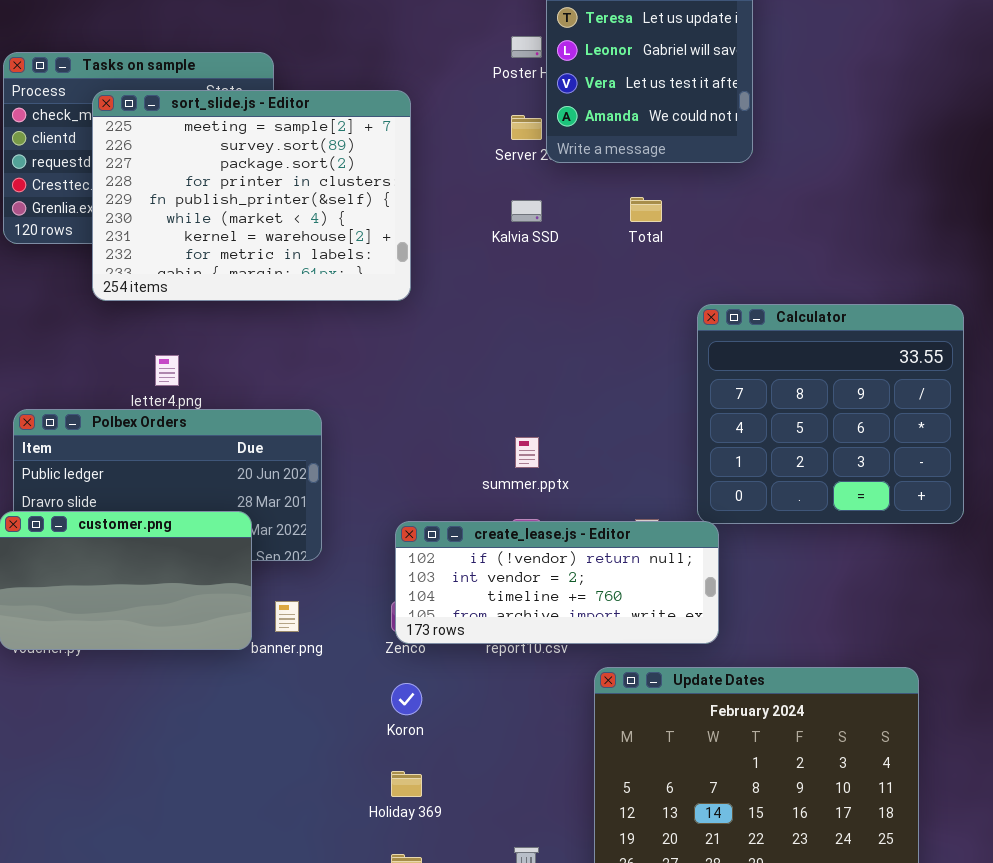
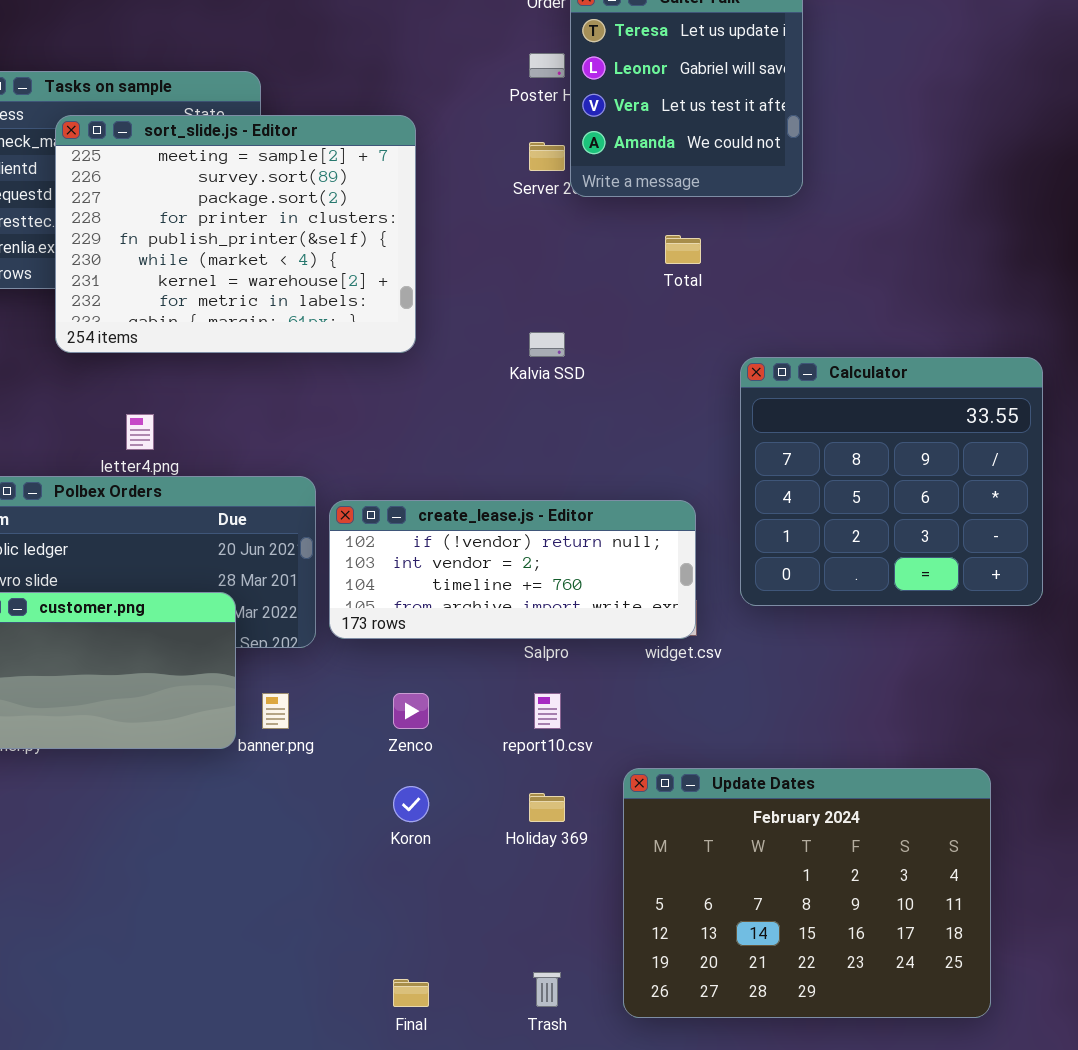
Kalvia SSD: [511,200,542,222] -> [529,332,565,357], moved
create_lease.js - Editor: [395,521,719,644] -> [329,500,696,639], moved
Holiday 369: [391,771,422,797] -> [529,793,565,822], moved

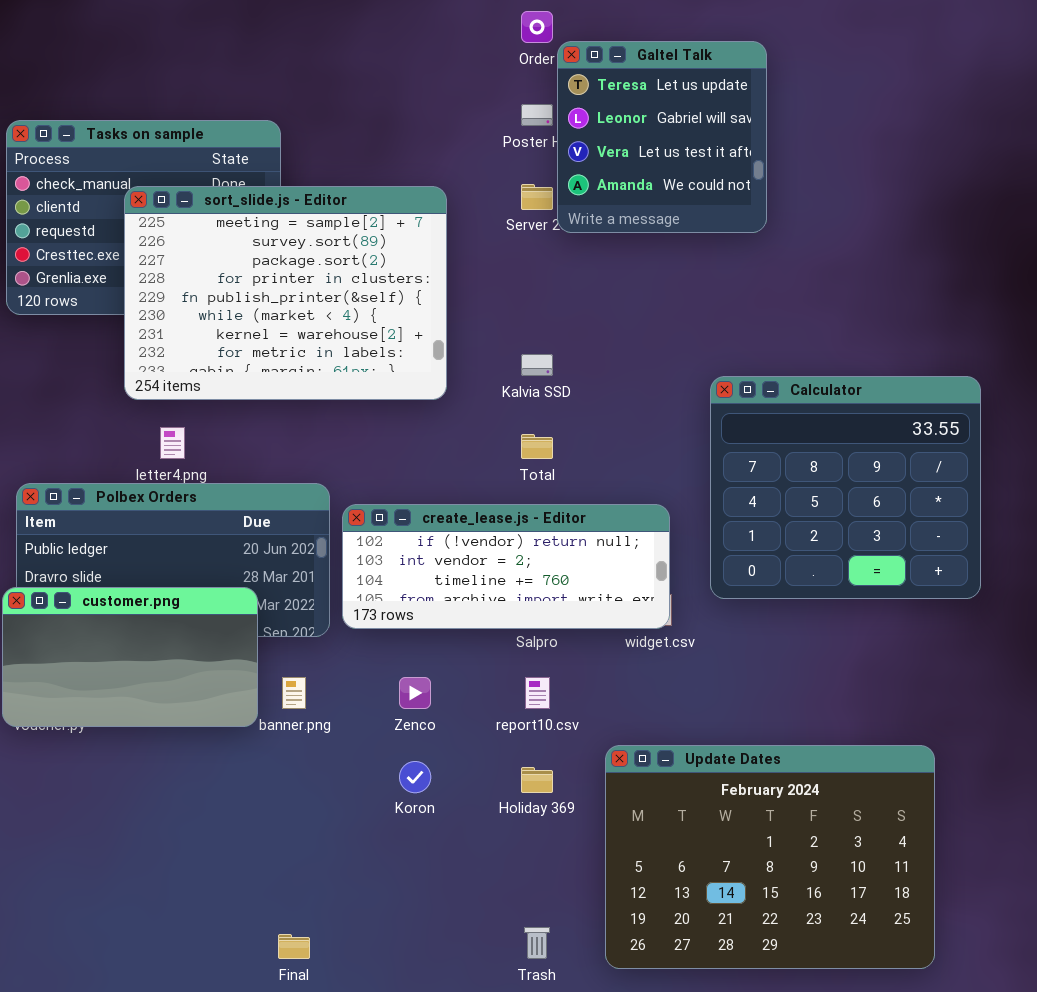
sort_slide.js - Editor: [55,115,416,353] -> [124,186,447,400], moved
Total: [665,235,701,264] -> [521,434,553,459], moved
Final: [393,979,429,1007] -> [278,934,310,959], moved

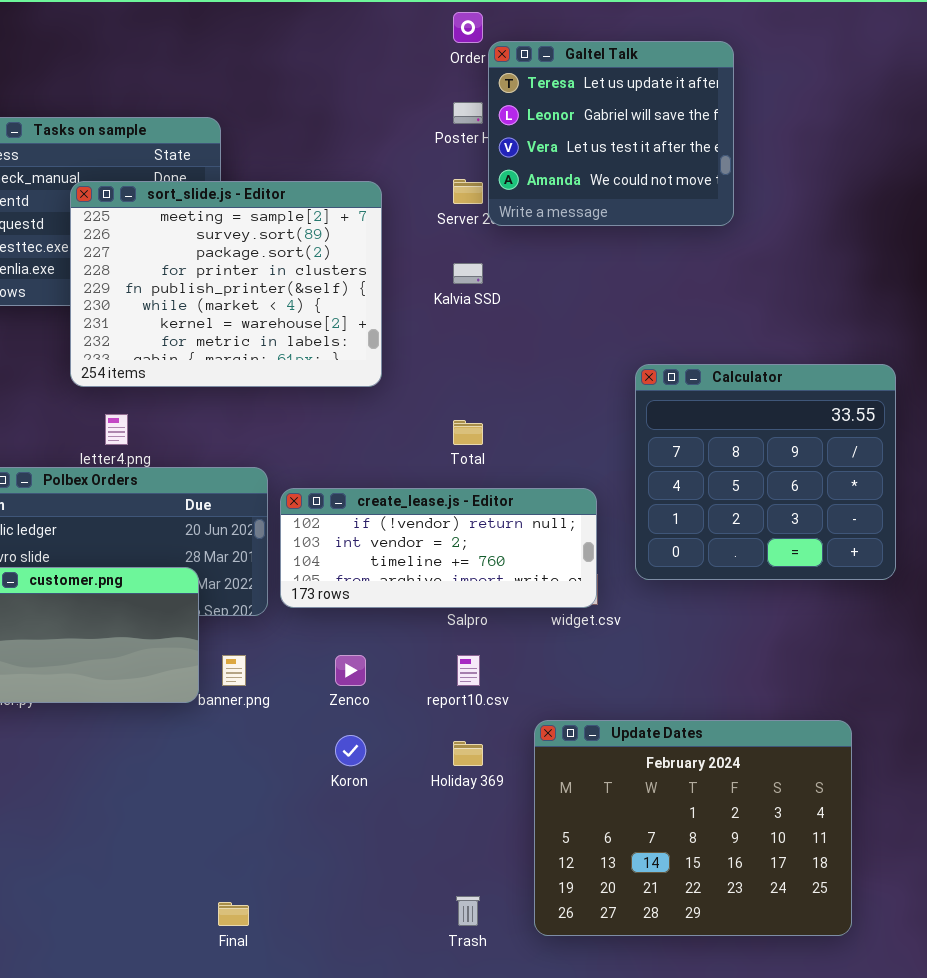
Galtel Talk: [557,41,767,233] -> [488,41,734,226], resized
Kalvia SSD: [521,354,553,376] -> [453,263,483,284], moved

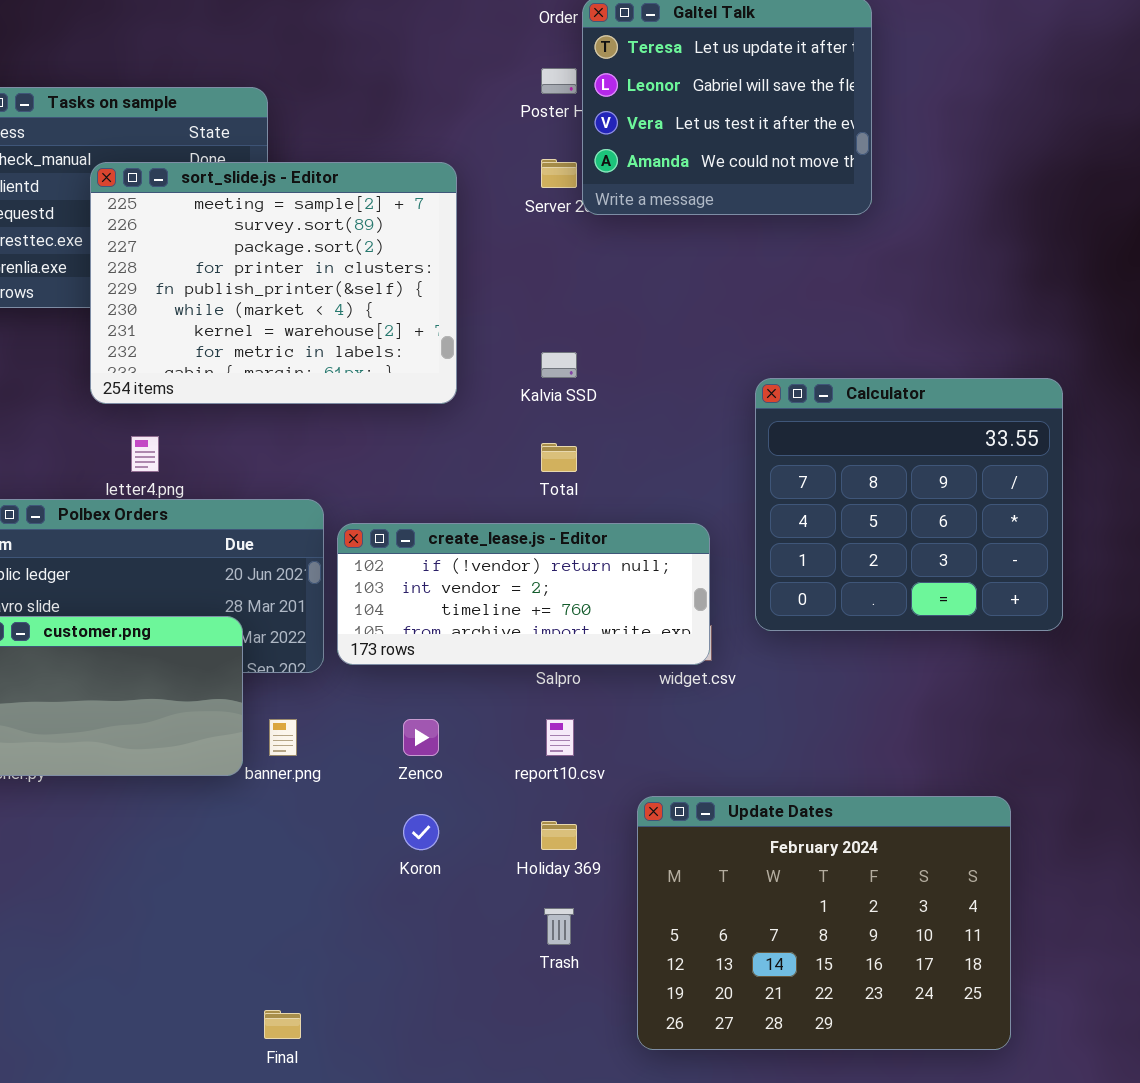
Kalvia SSD: [453,263,483,284] -> [541,352,577,378], moved
Trash: [456,896,480,926] -> [544,908,574,945], moved

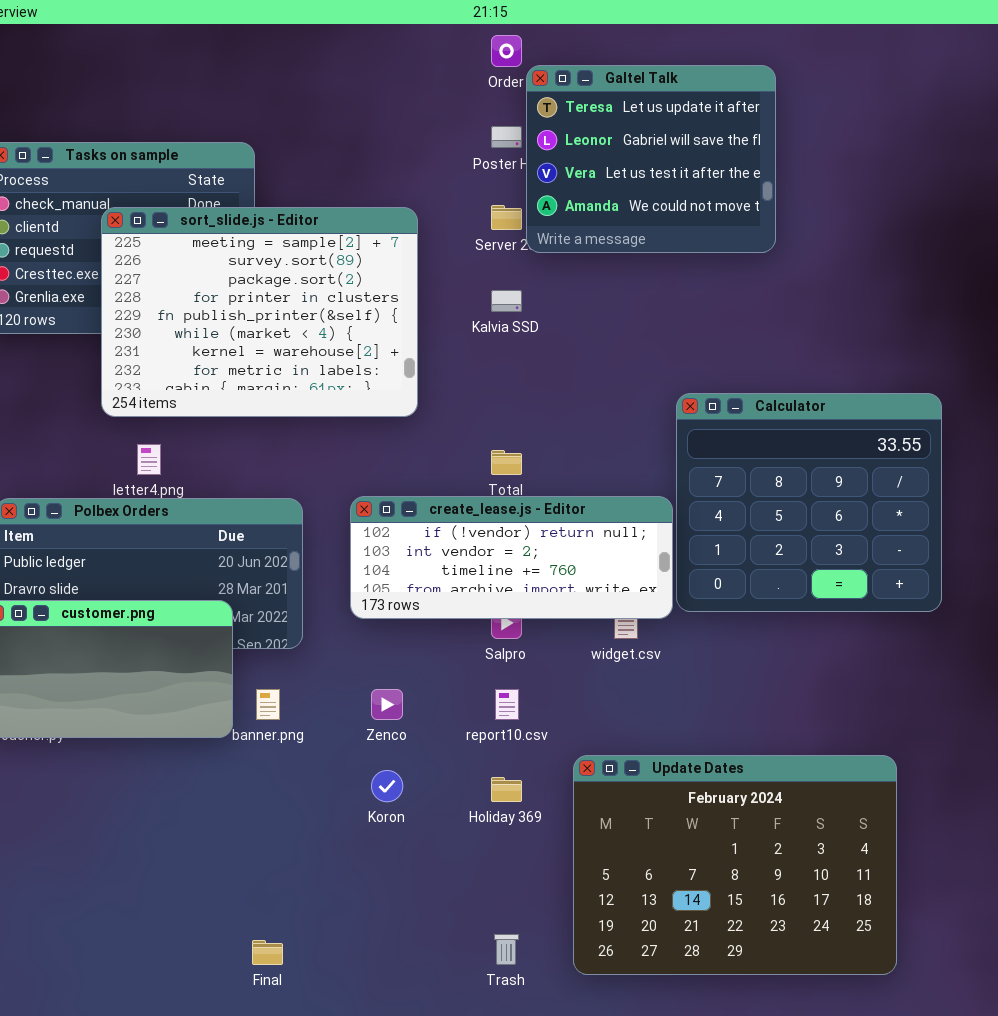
Kalvia SSD: [541,352,577,378] -> [491,290,522,312], moved
create_lease.js - Editor: [337,523,710,665] -> [350,496,673,619], moved
Trash: [544,908,574,945] -> [494,934,519,965], moved

